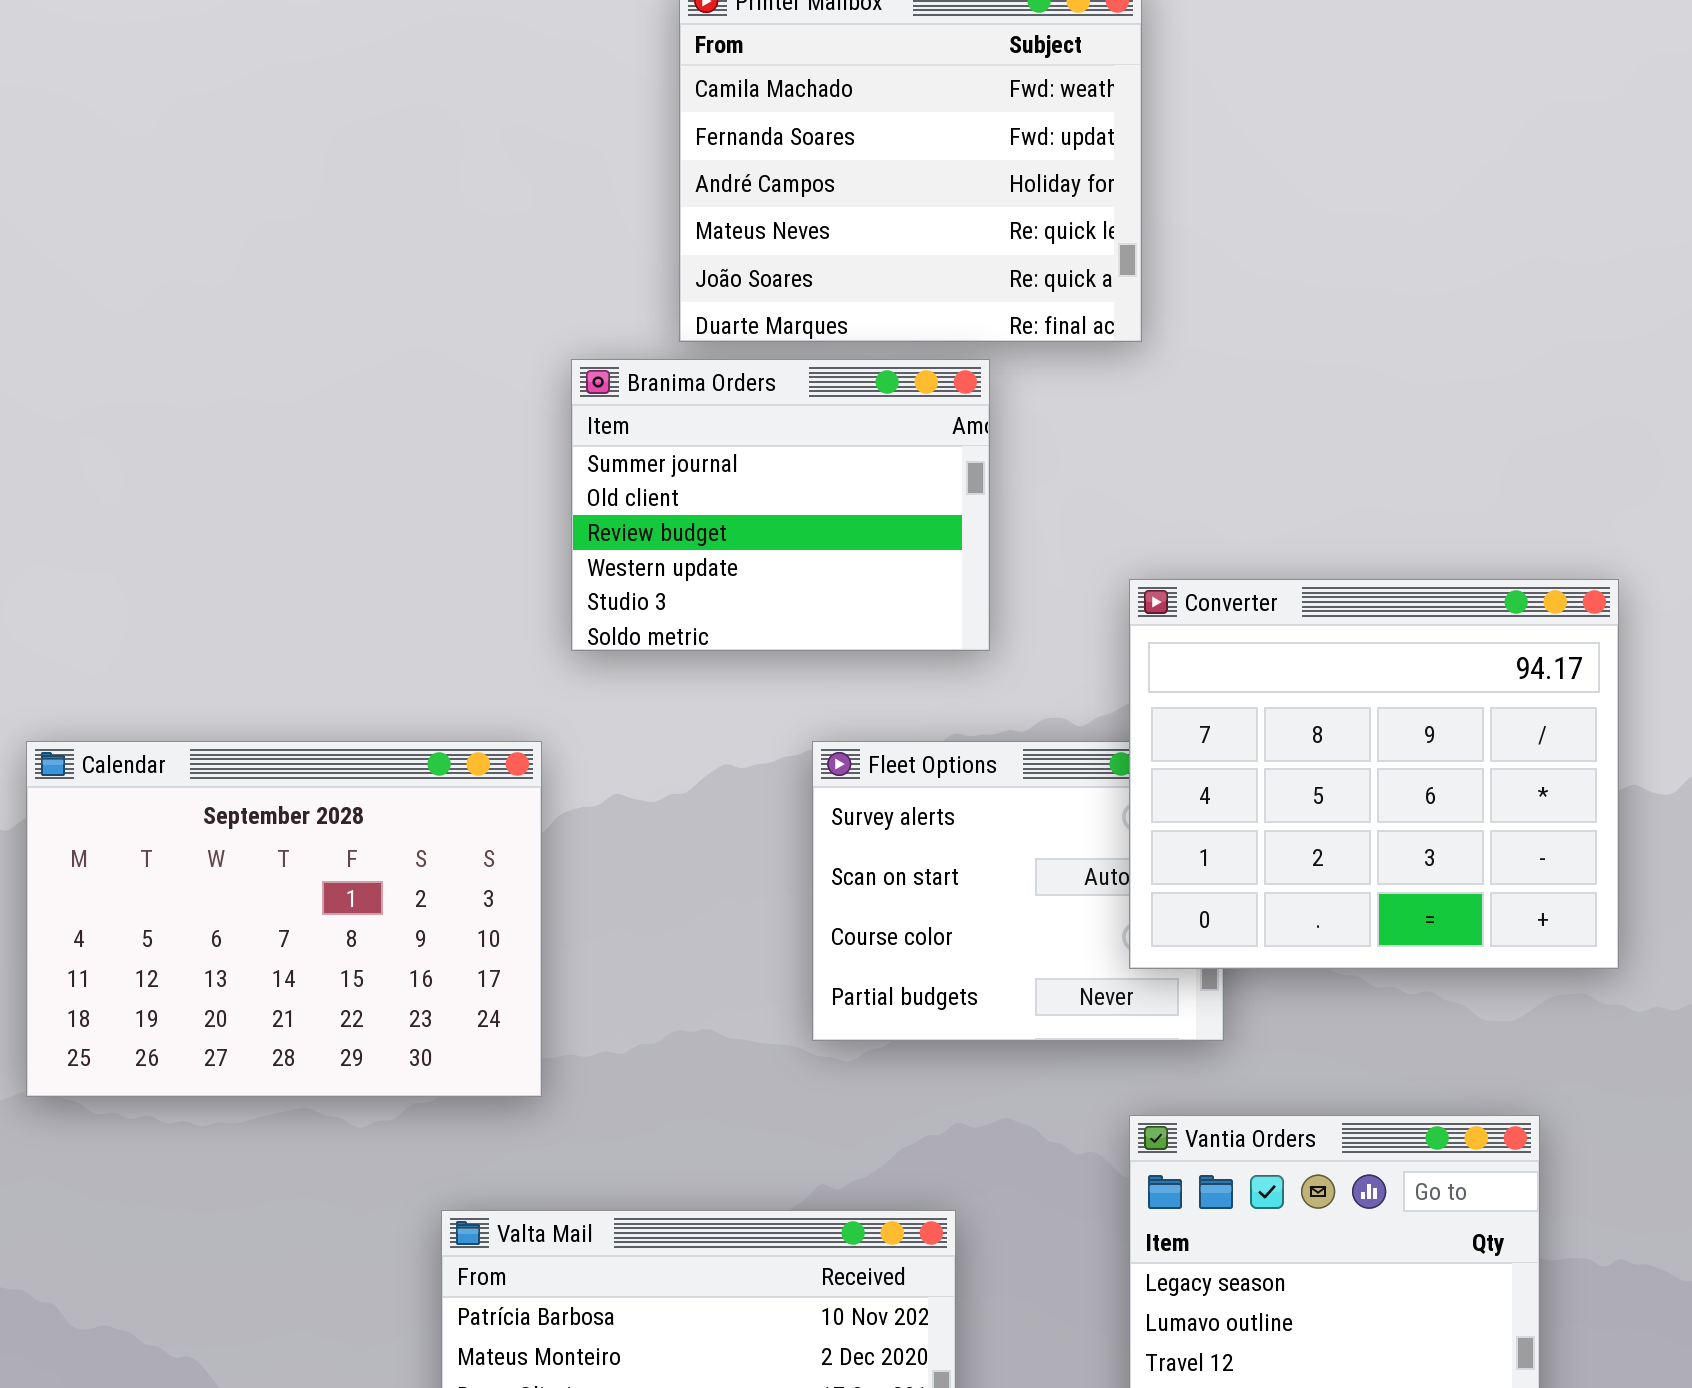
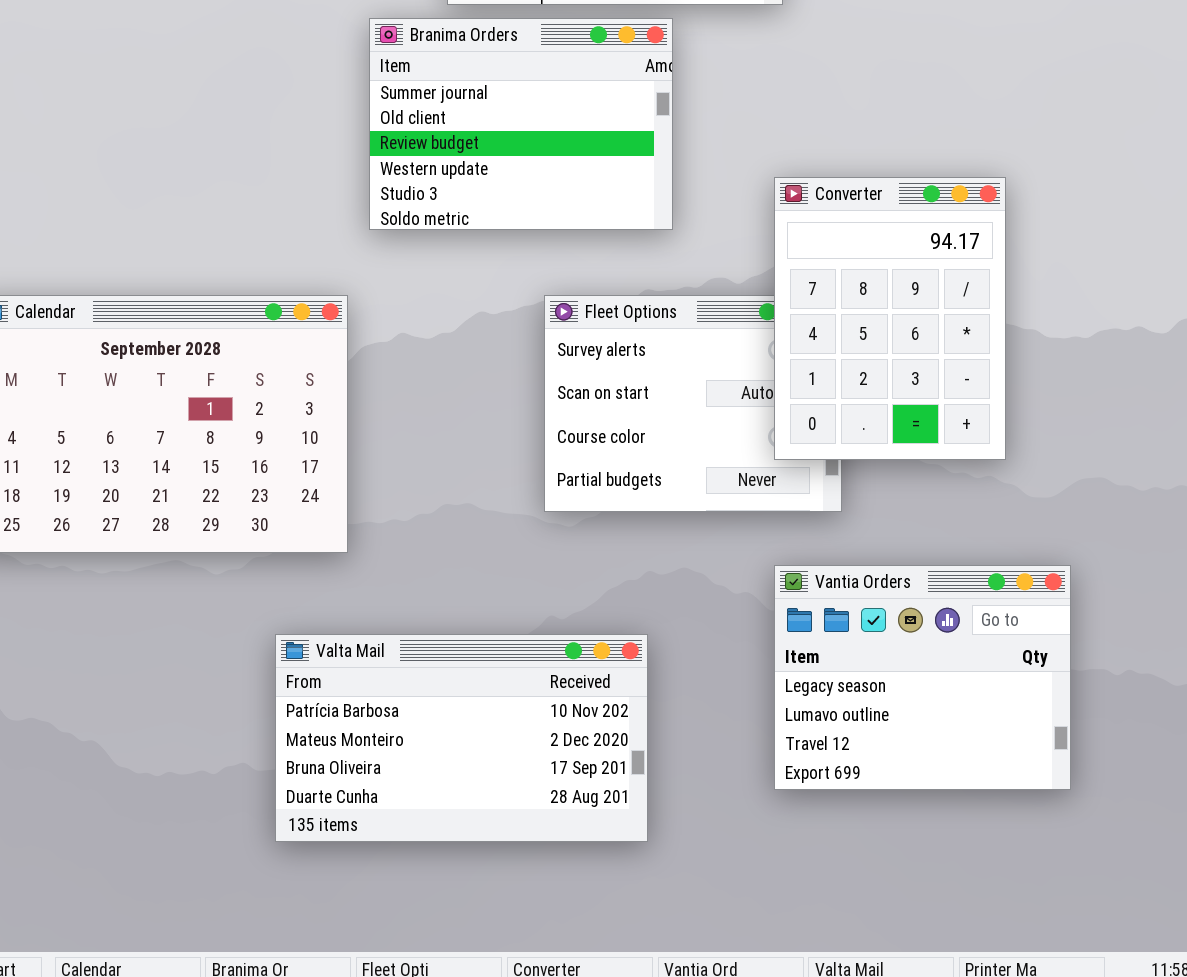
Converter: [1129,579,1619,969] -> [774,177,1006,460], resized

